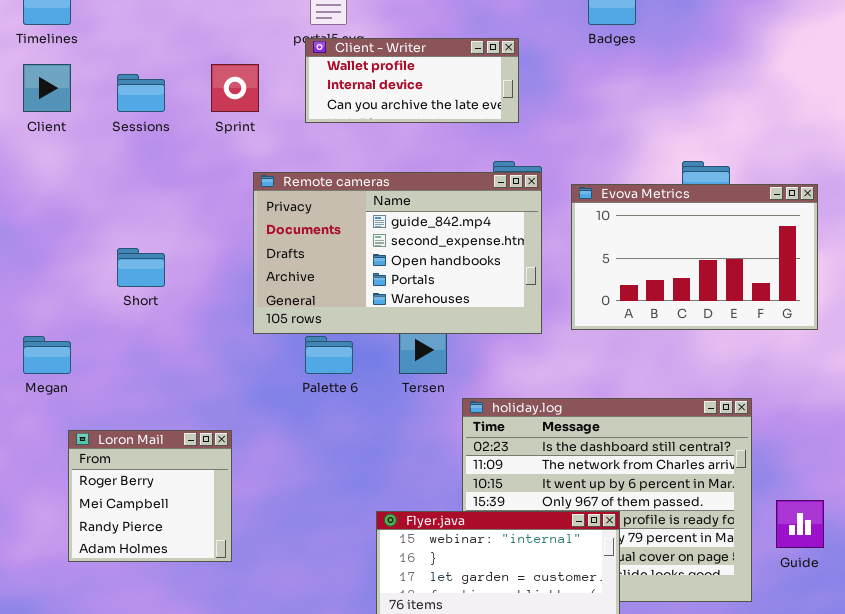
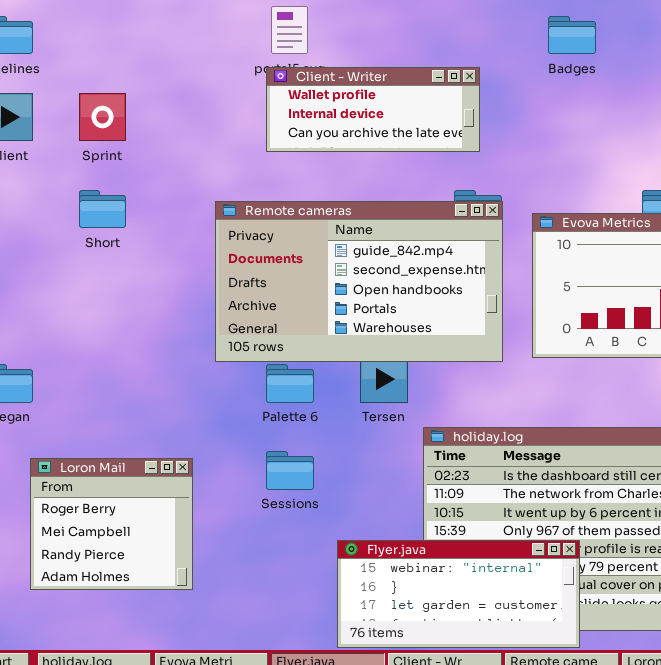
Sprint: [211,64,259,112] -> [79,93,126,141], moved
Sessions: [117,74,165,112] -> [266,451,314,490], moved
Short: [117,248,165,287] -> [79,190,126,228], moved

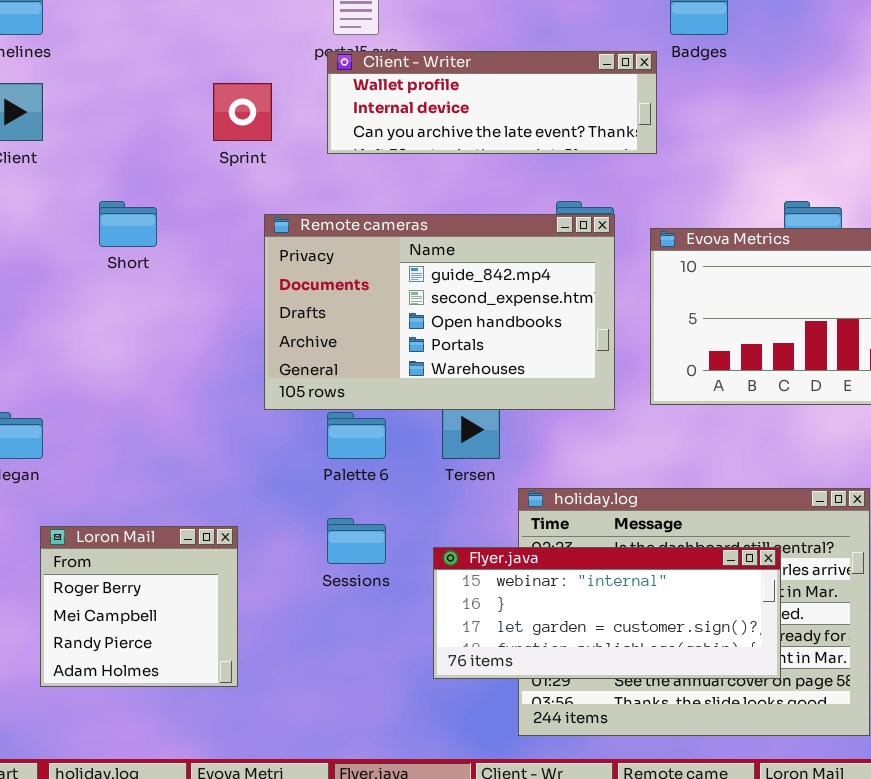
Client - Writer: [266,67,480,152] -> [327,51,657,154], resized
Sprint: [79,93,126,141] -> [213,83,272,141], moved
Flyer.java: [337,540,580,648] -> [433,547,781,679], moved, resized

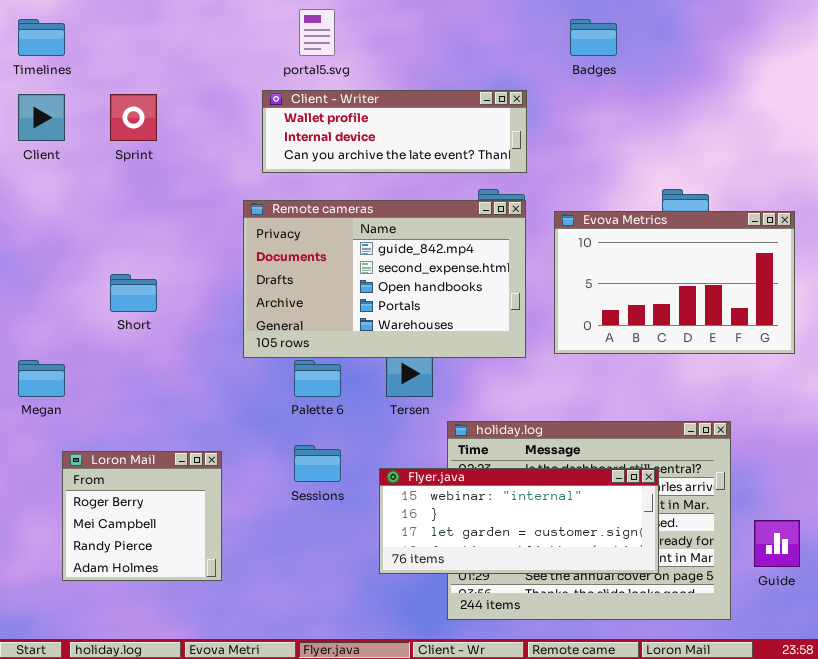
Client - Writer: [327,51,657,154] -> [262,90,527,173], moved
Sprint: [213,83,272,141] -> [110,94,157,141], moved
Short: [99,201,157,247] -> [110,274,157,312], moved

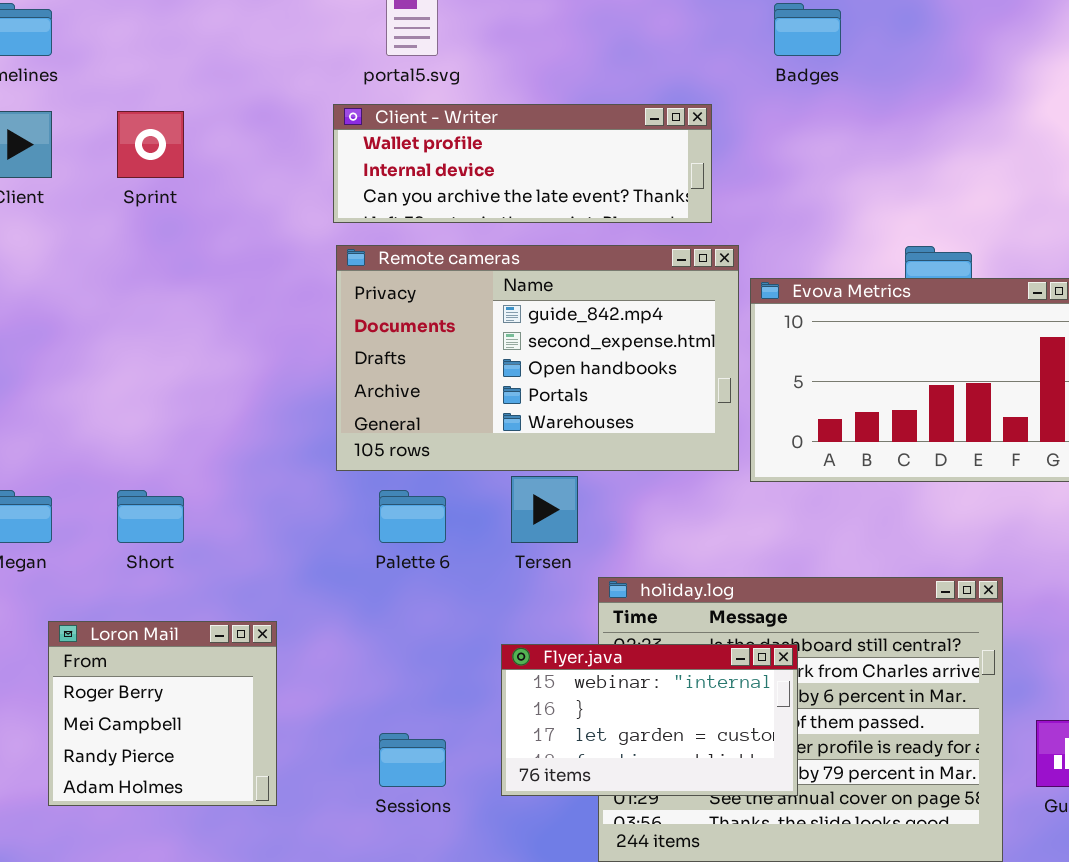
Remote cameras: [243,200,526,358] -> [336,245,739,471], moved
Short: [110,274,157,312] -> [117,490,184,543], moved
Sessions: [294,445,341,482] -> [379,733,446,787], moved
Flyer.java: [379,468,659,574] -> [501,644,798,796], resized

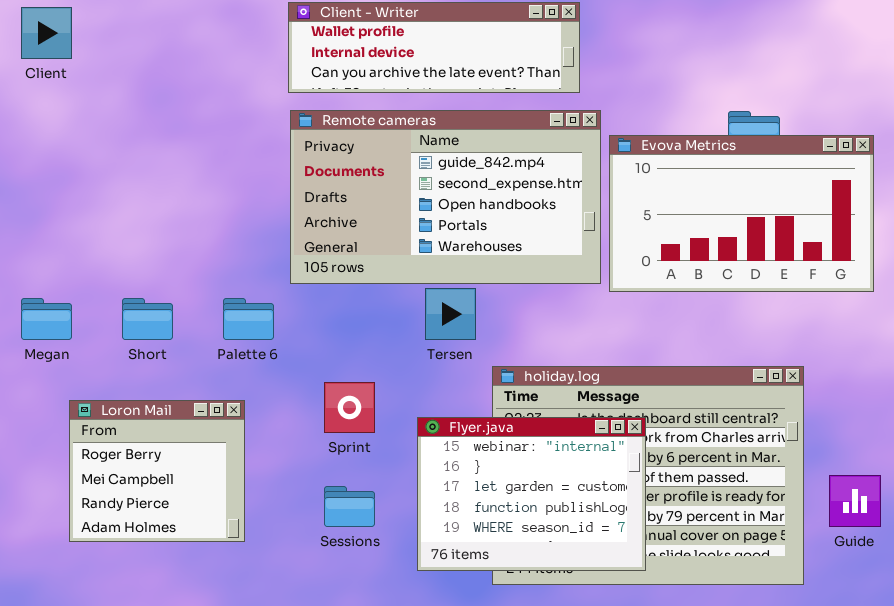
Sprint: [117,111,184,178] -> [324,382,375,433], moved
Palette 6: [379,490,446,543] -> [223,298,274,340], moved
Flyer.java: [501,644,798,796] -> [417,417,646,571], resized

